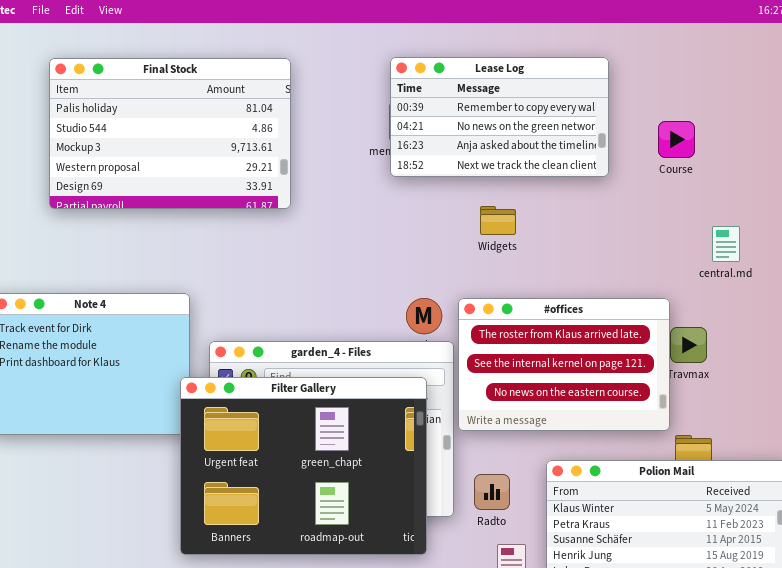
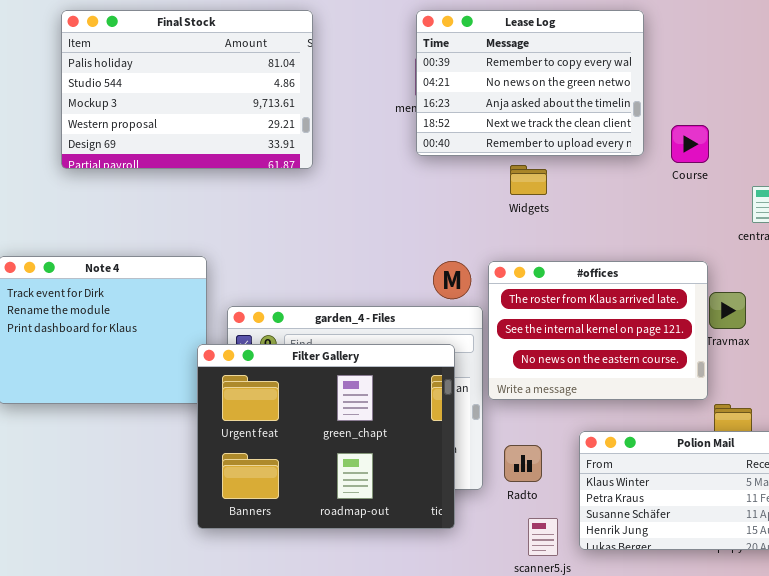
Lease Log: [390,57,609,177] -> [416,10,644,156], resized
Course: [658,121,695,158] -> [671,125,709,163], moved

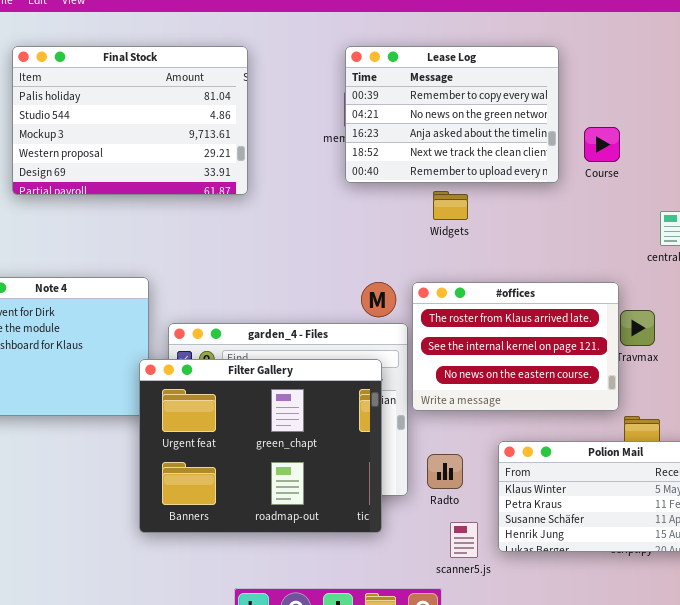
Course: [671,125,709,163] -> [584,127,620,162], moved

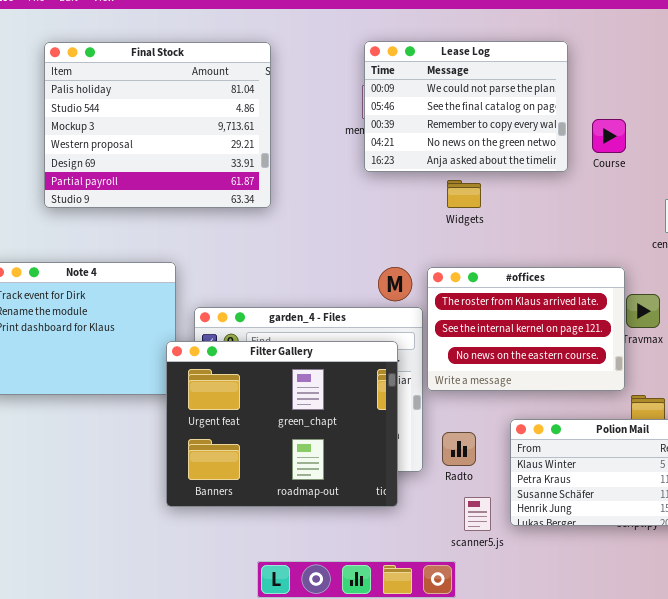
Lease Log: [345,46,559,183] -> [364,41,568,172], scrolled up 2 rows
Final Stock: [12,46,248,195] -> [44,42,271,208], resized

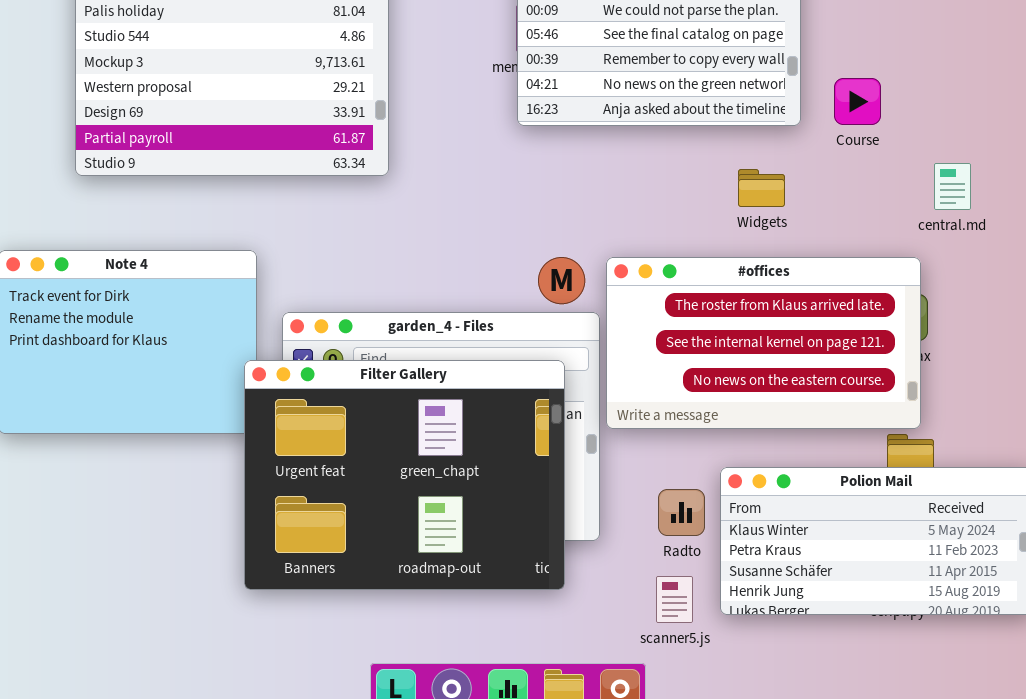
Course: [592,119,626,153] -> [834,78,881,125], moved
Widgets: [447,180,481,208] -> [738,169,785,207], moved
#offices: [427,267,625,391] -> [606,257,921,429], resized
Radto: [442,432,476,466] -> [658,489,705,536], moved

